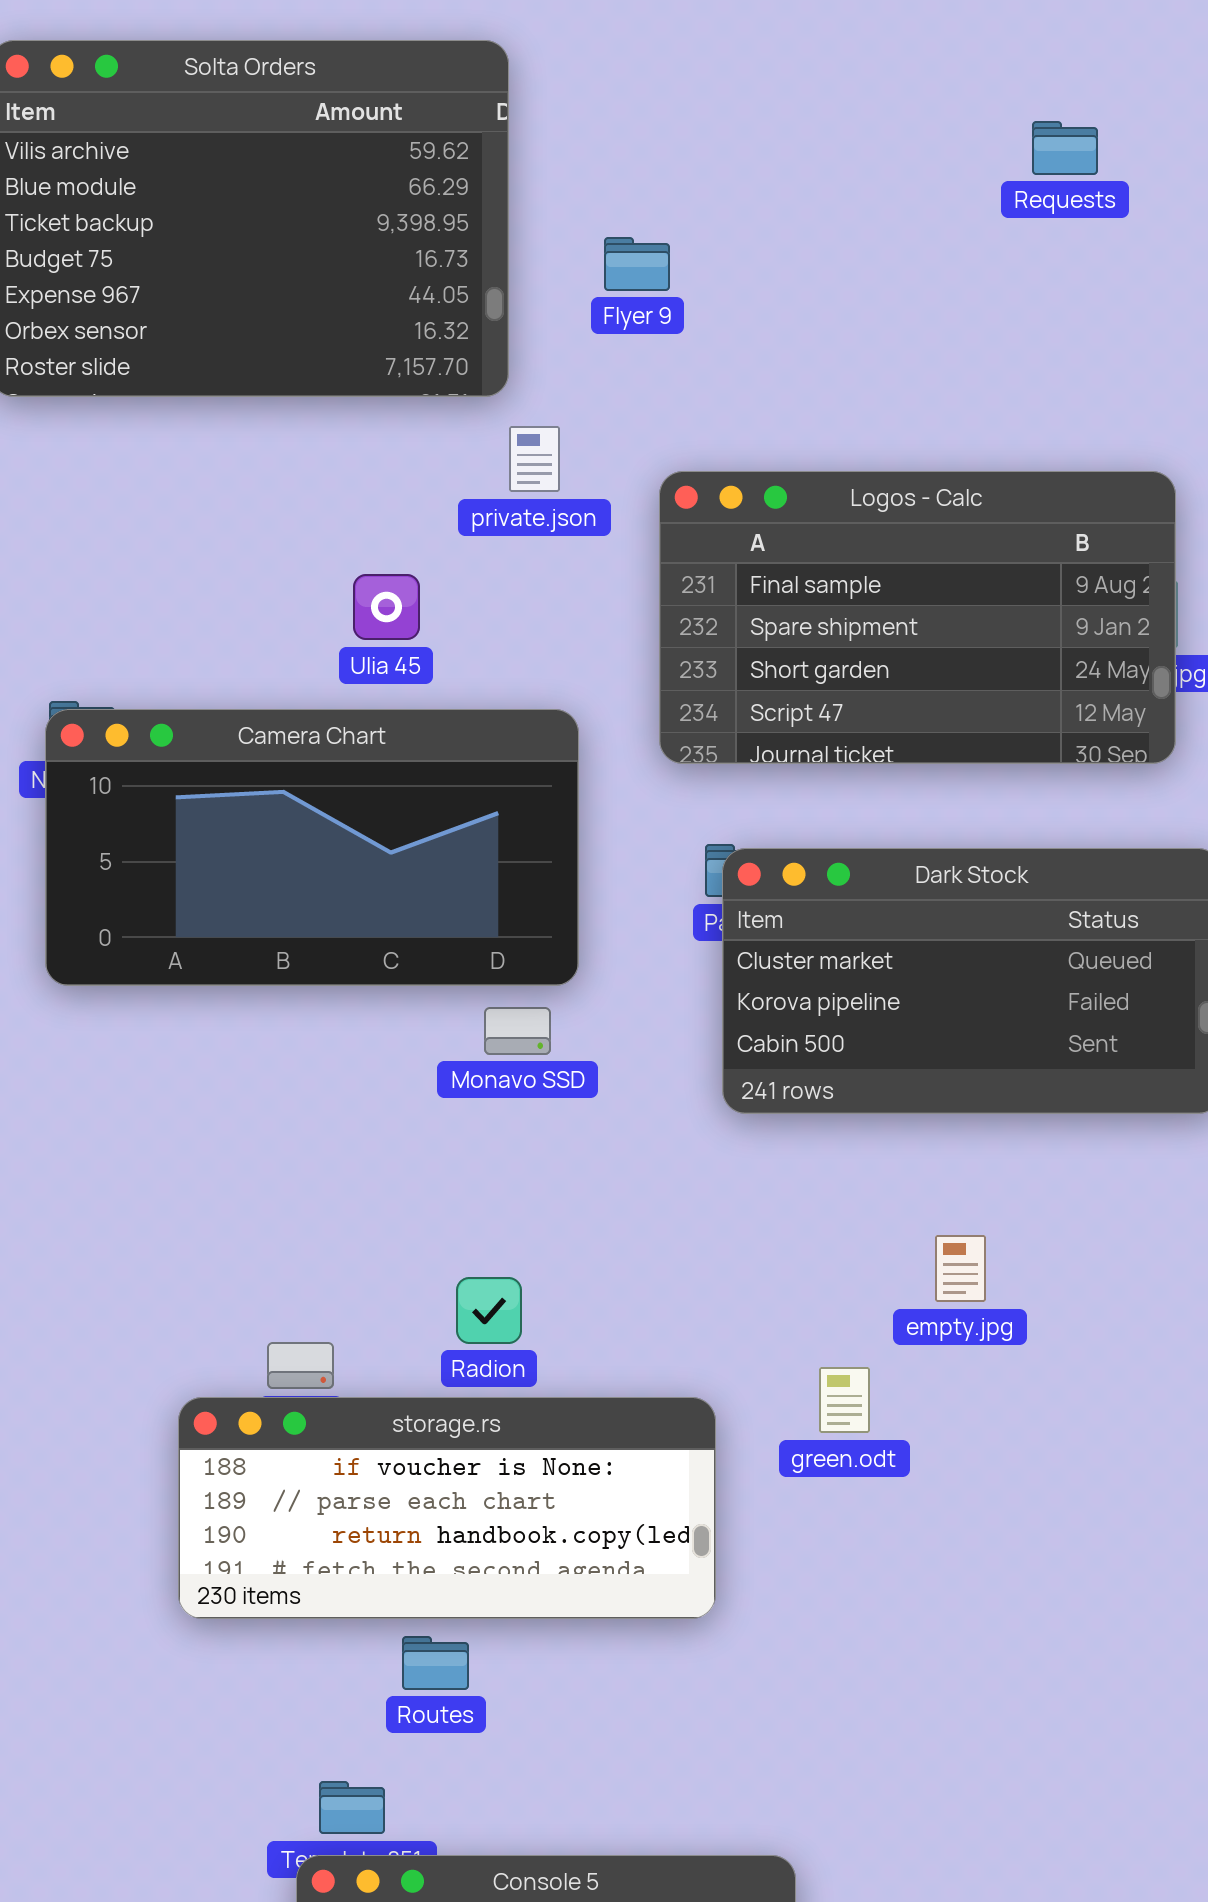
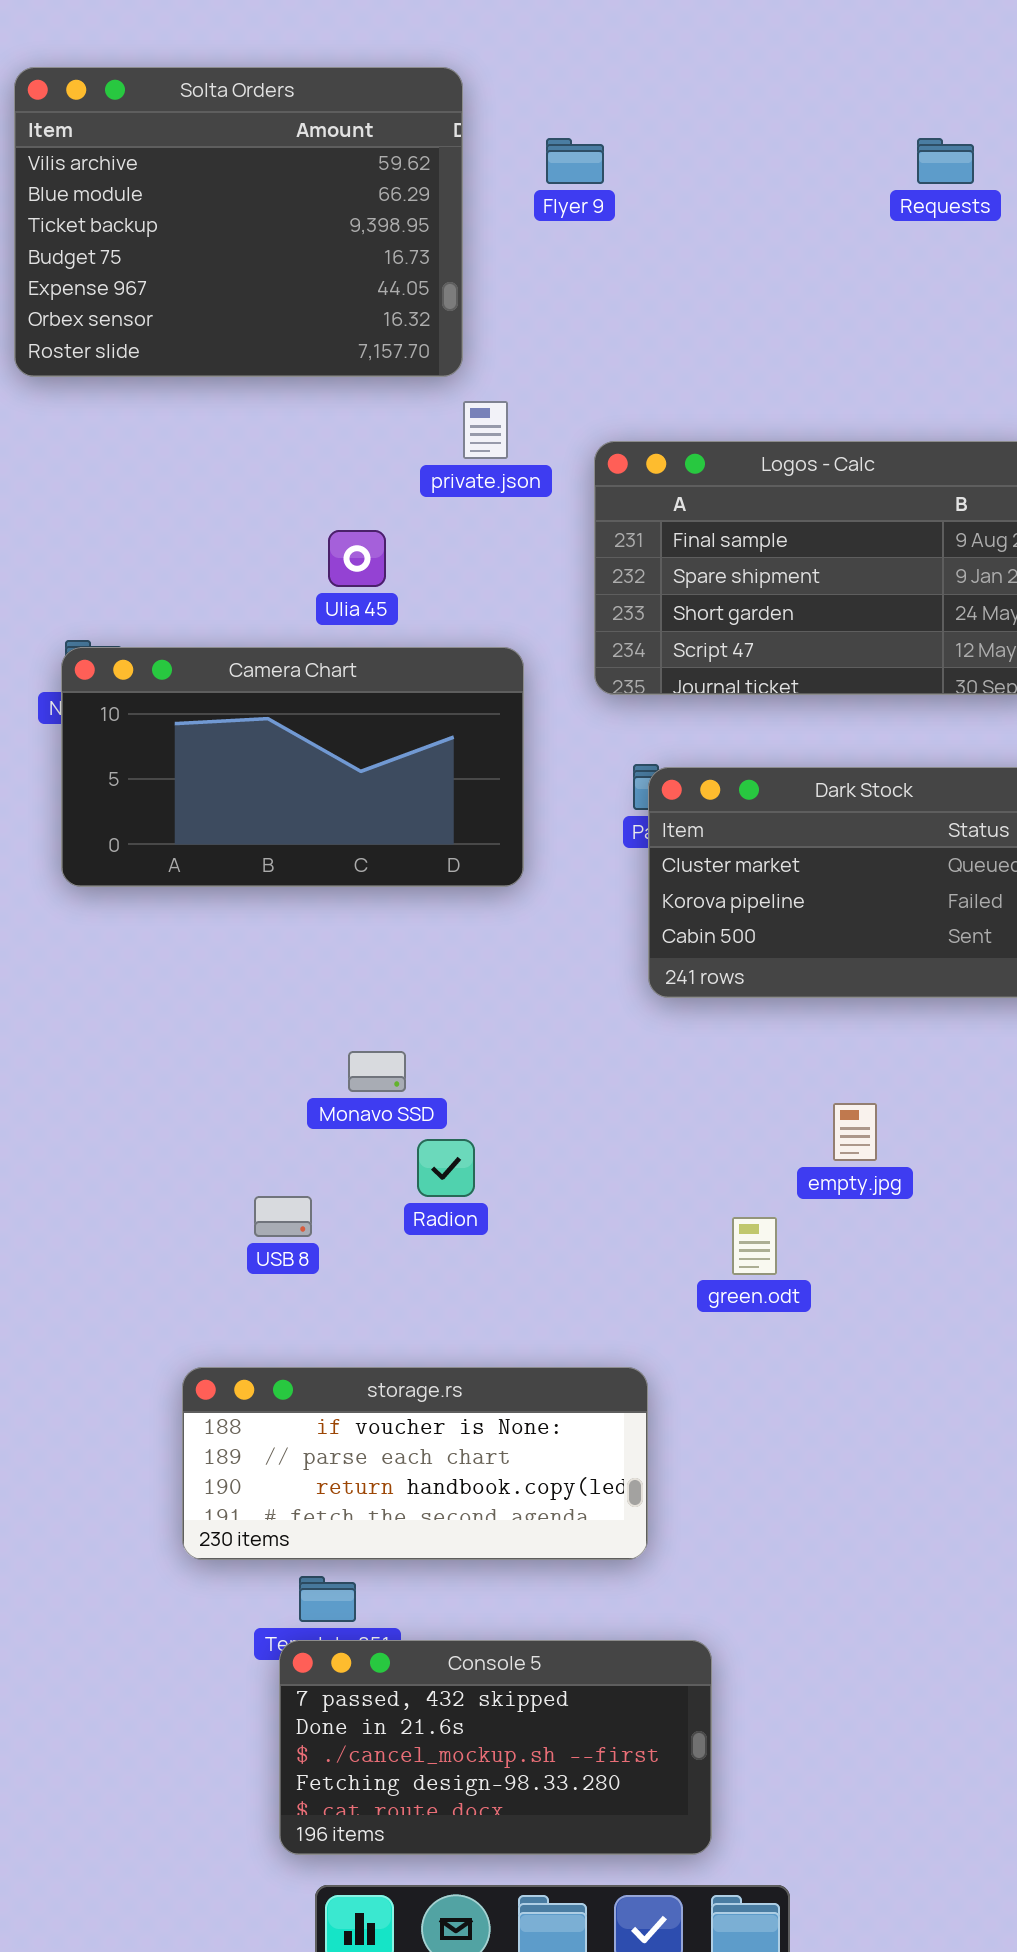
Flyer 9: [604,237,670,291] -> [546,138,604,184], moved
Monavo SSD: [484,1007,551,1055] -> [348,1051,406,1092], moved
storage.rs: [178,1397,716,1619] -> [182,1367,648,1560], moved

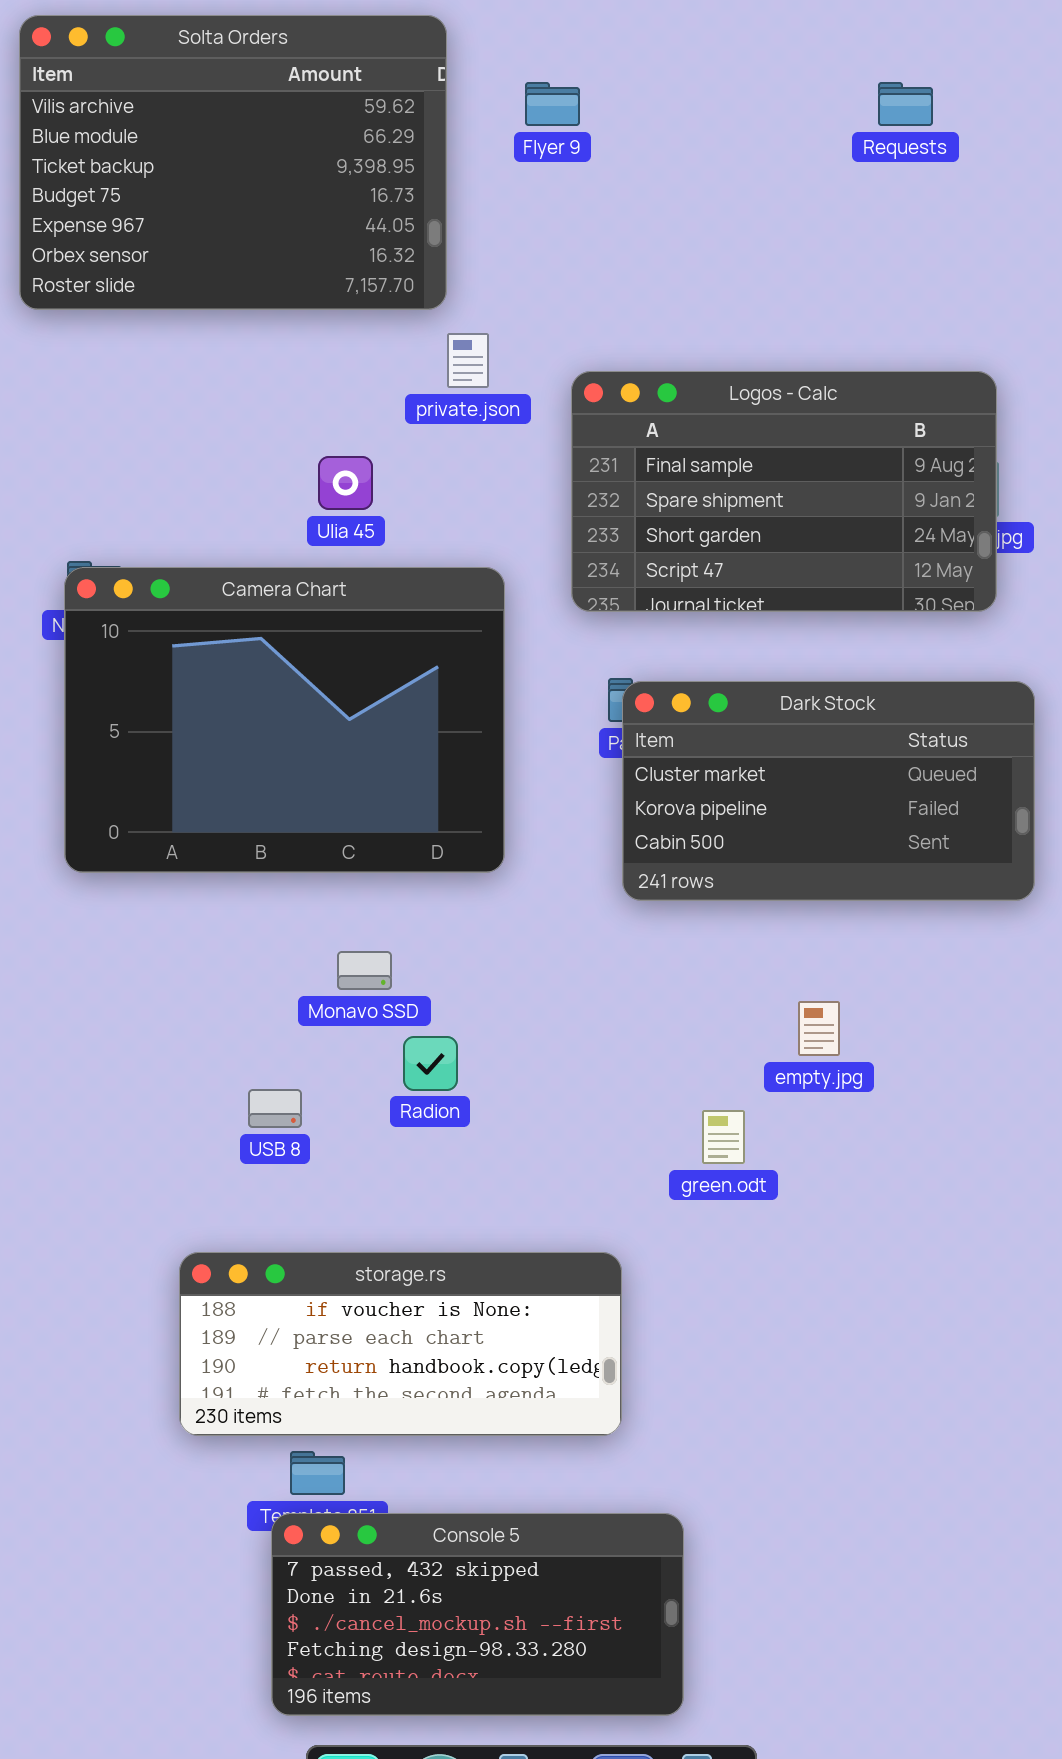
Camera Chart: [61,647,524,887] -> [64,567,505,873], resized

